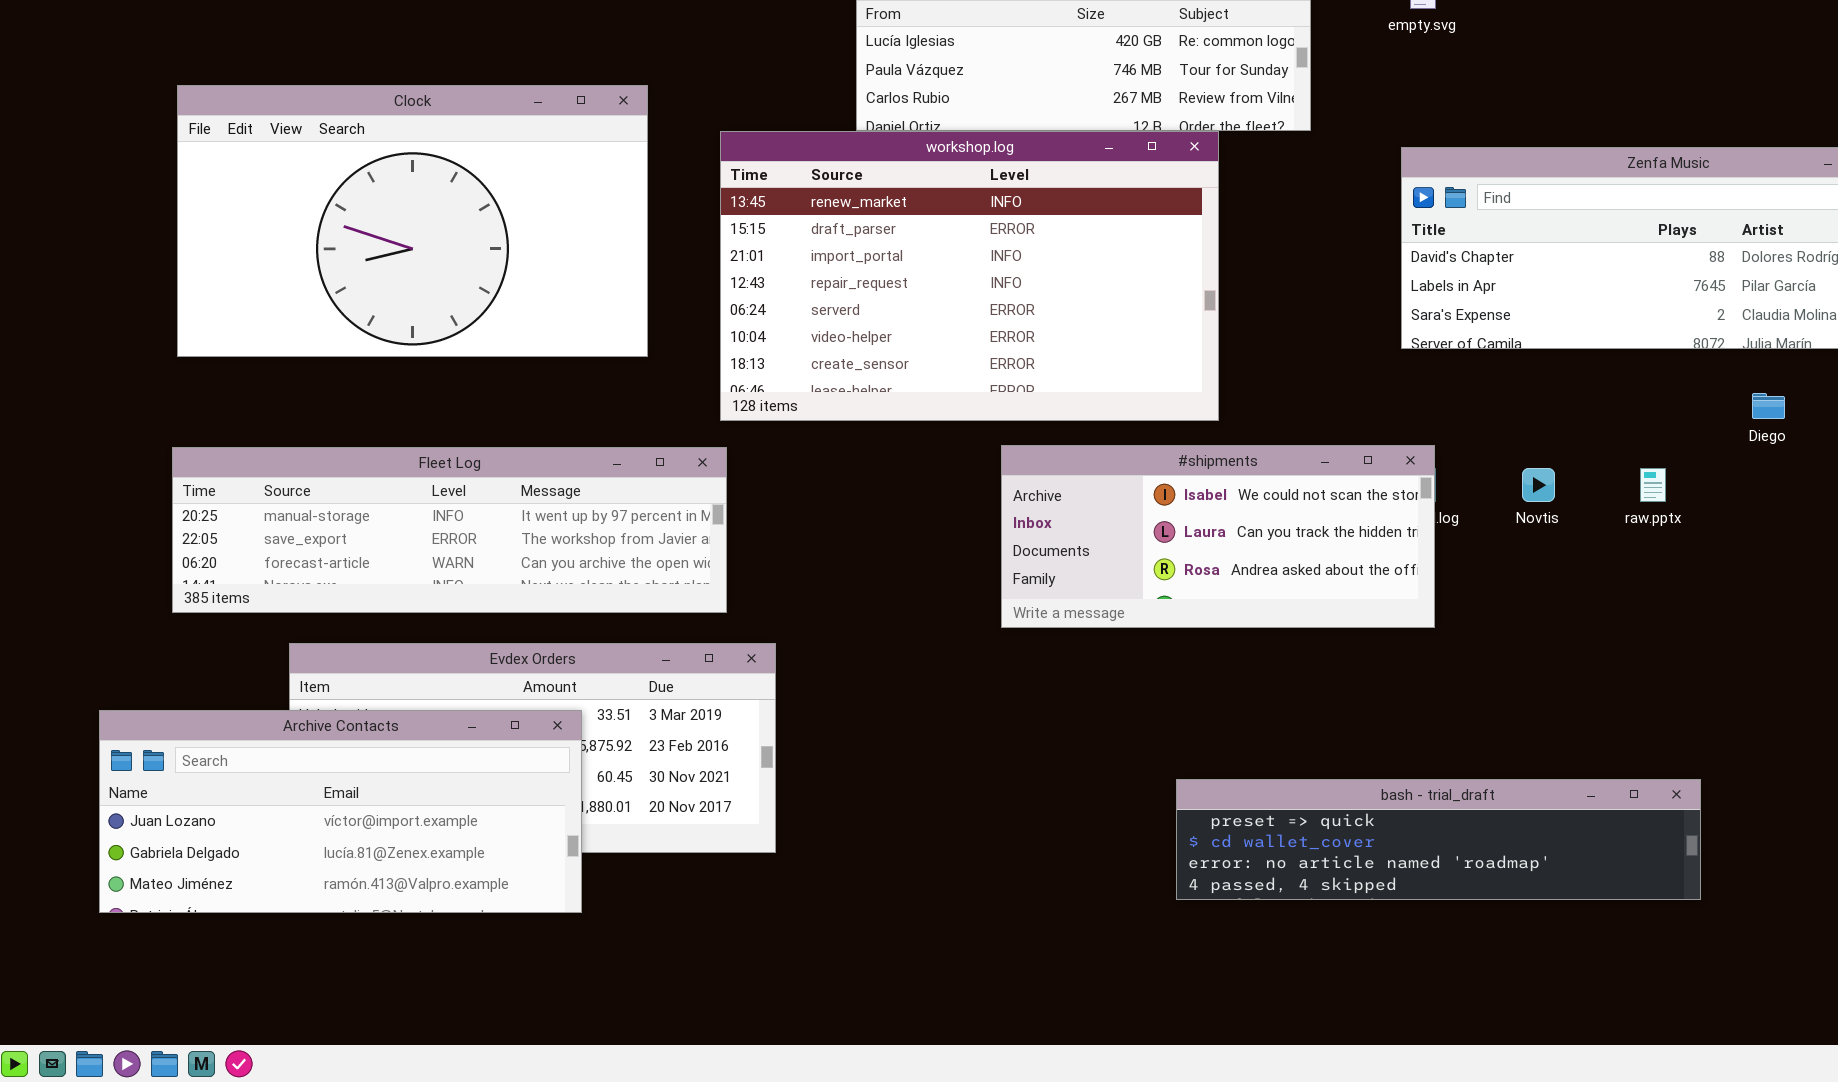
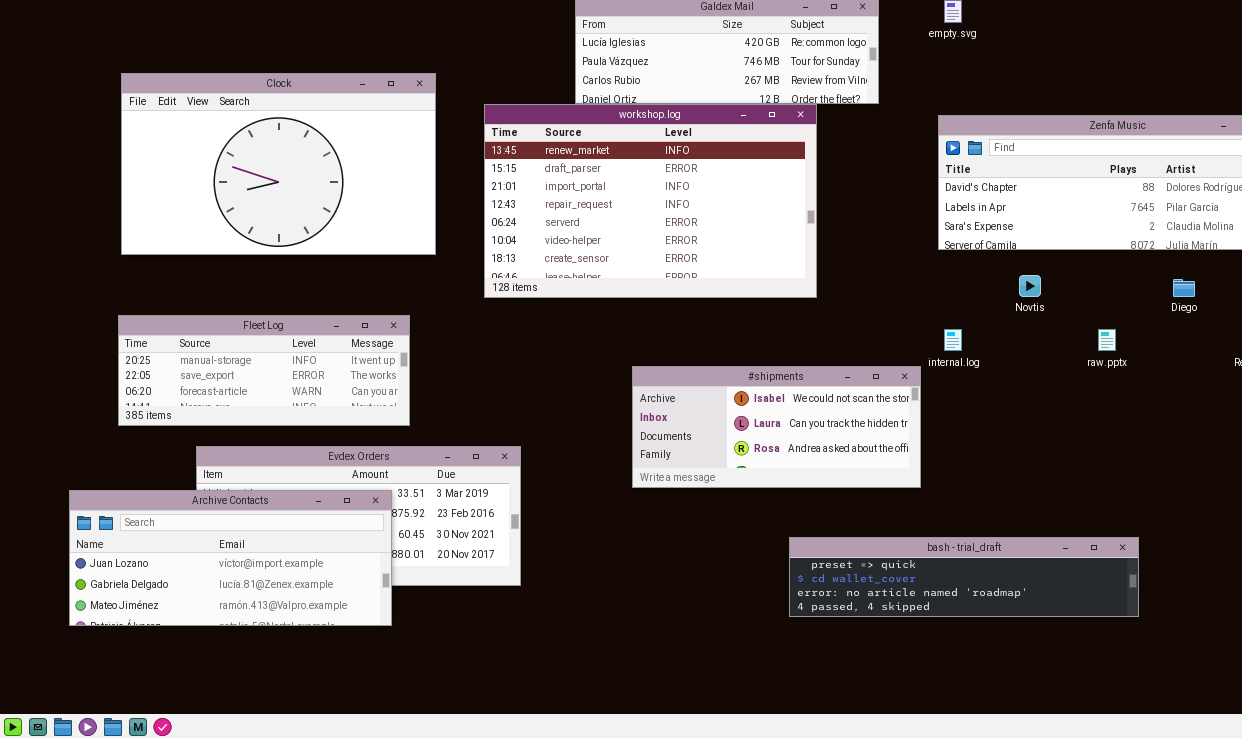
#shipments: [1001,445,1435,628] -> [632,366,921,488], moved
Fleet Log: [172,447,727,613] -> [118,315,410,426], resized
Novtis: [1522,468,1555,502] -> [1019,275,1041,297], moved

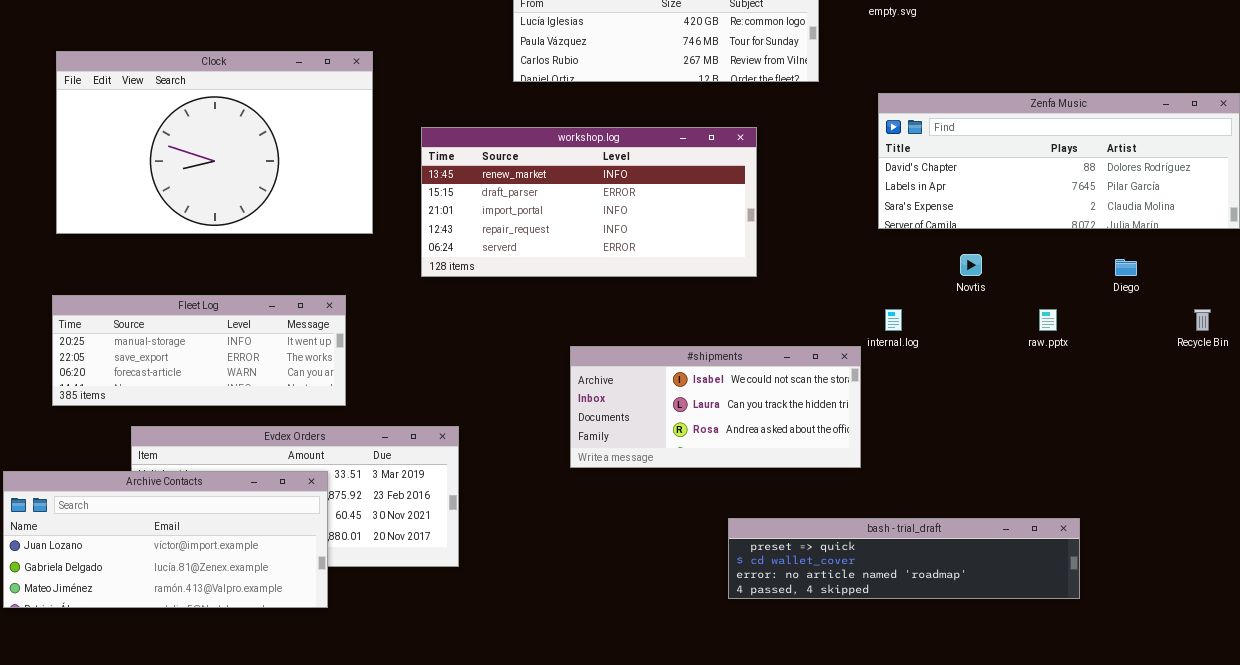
workshop.log: [484,104,817,298] -> [421,127,757,277], resized

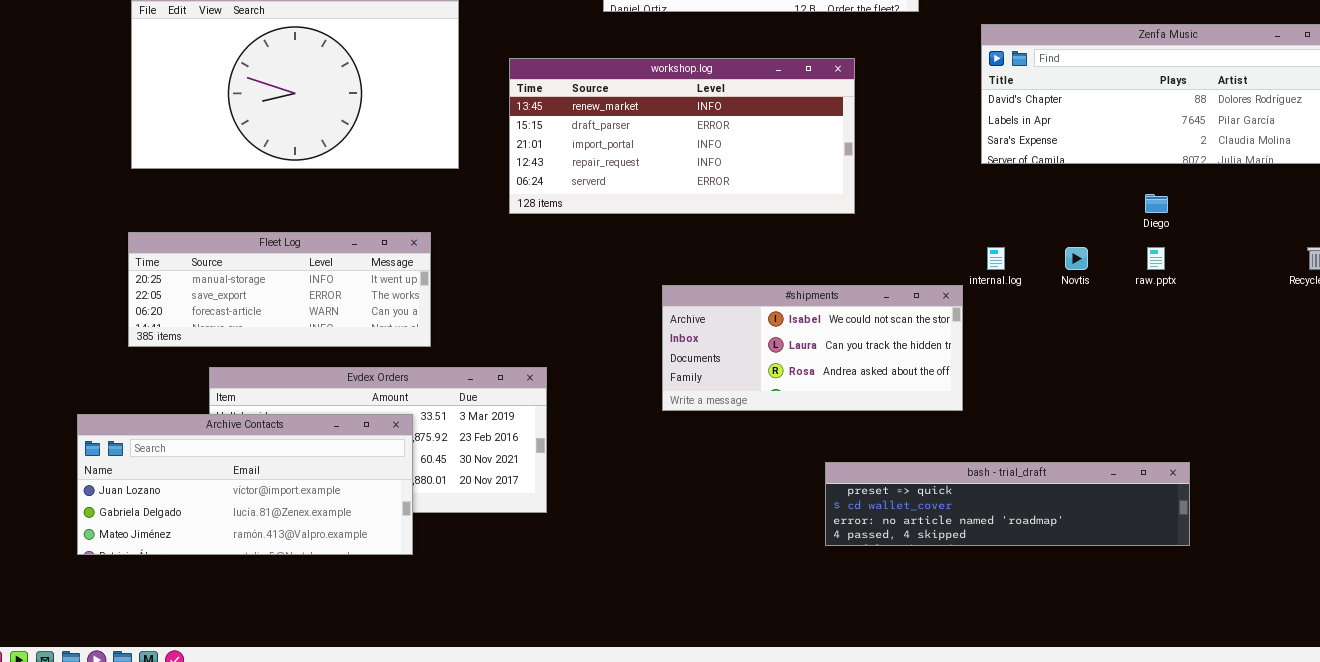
Novtis: [960,254,982,276] -> [1065,247,1088,270], moved
Diego: [1115,259,1137,276] -> [1145,194,1168,213], moved

